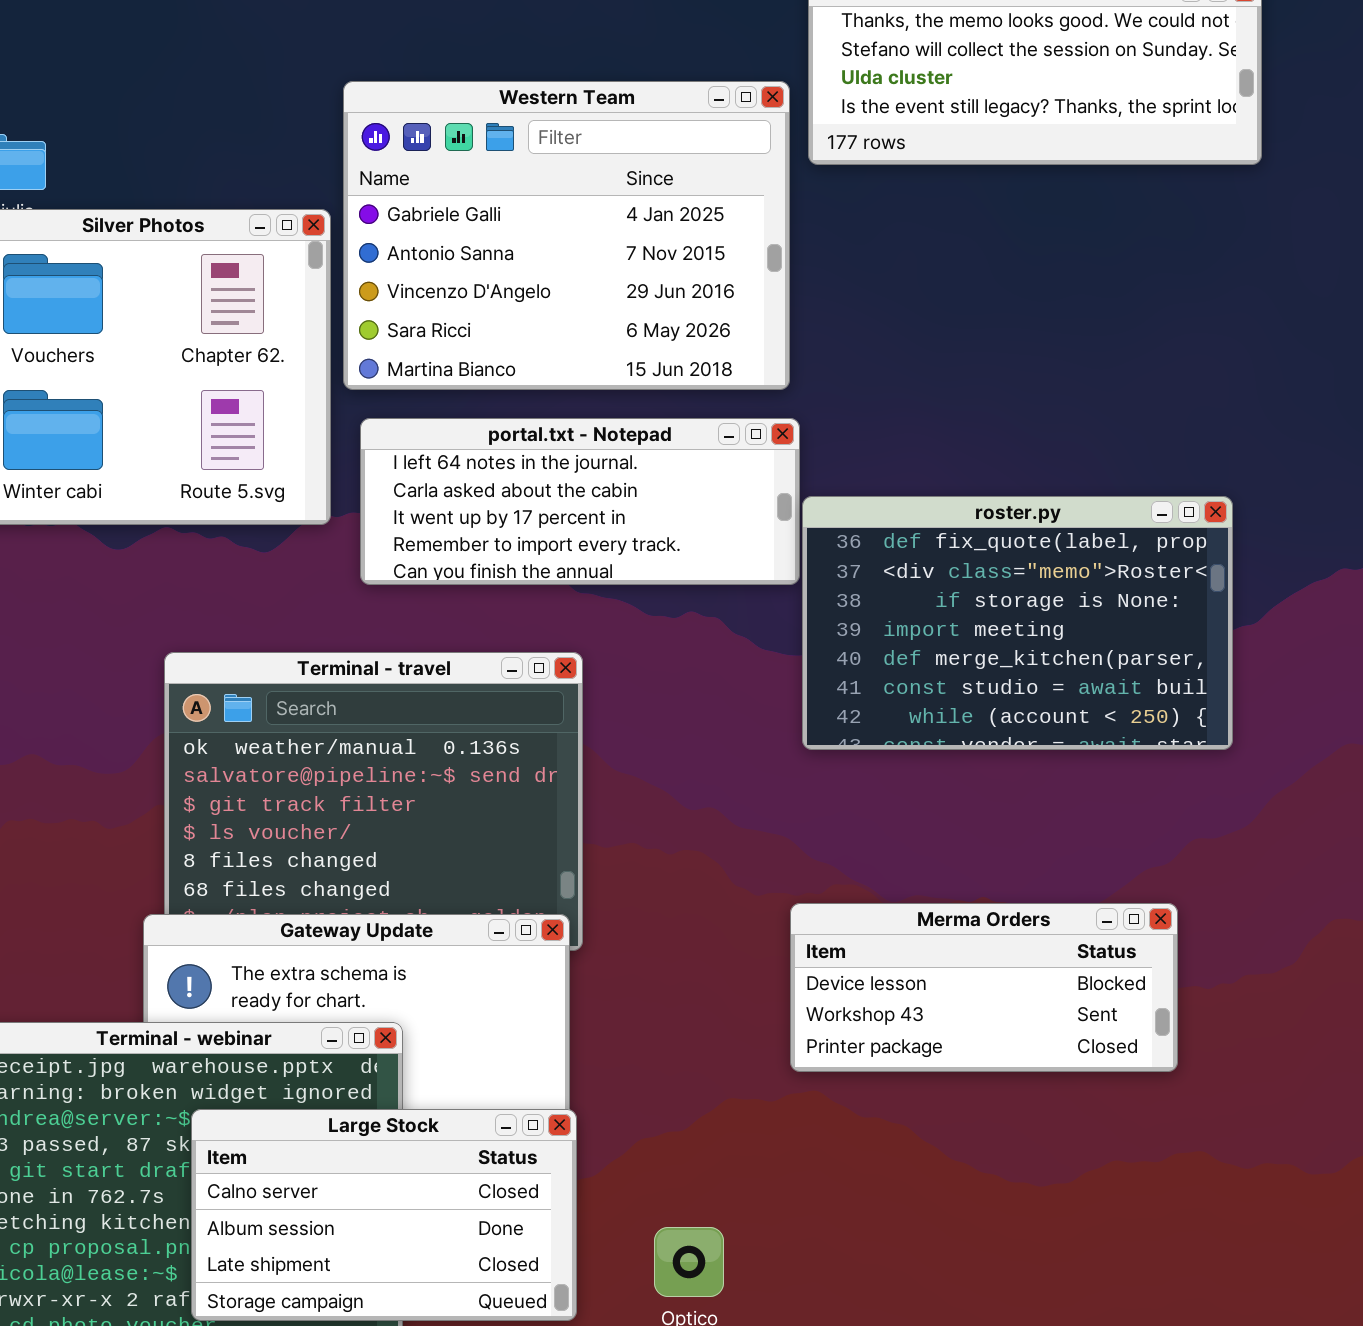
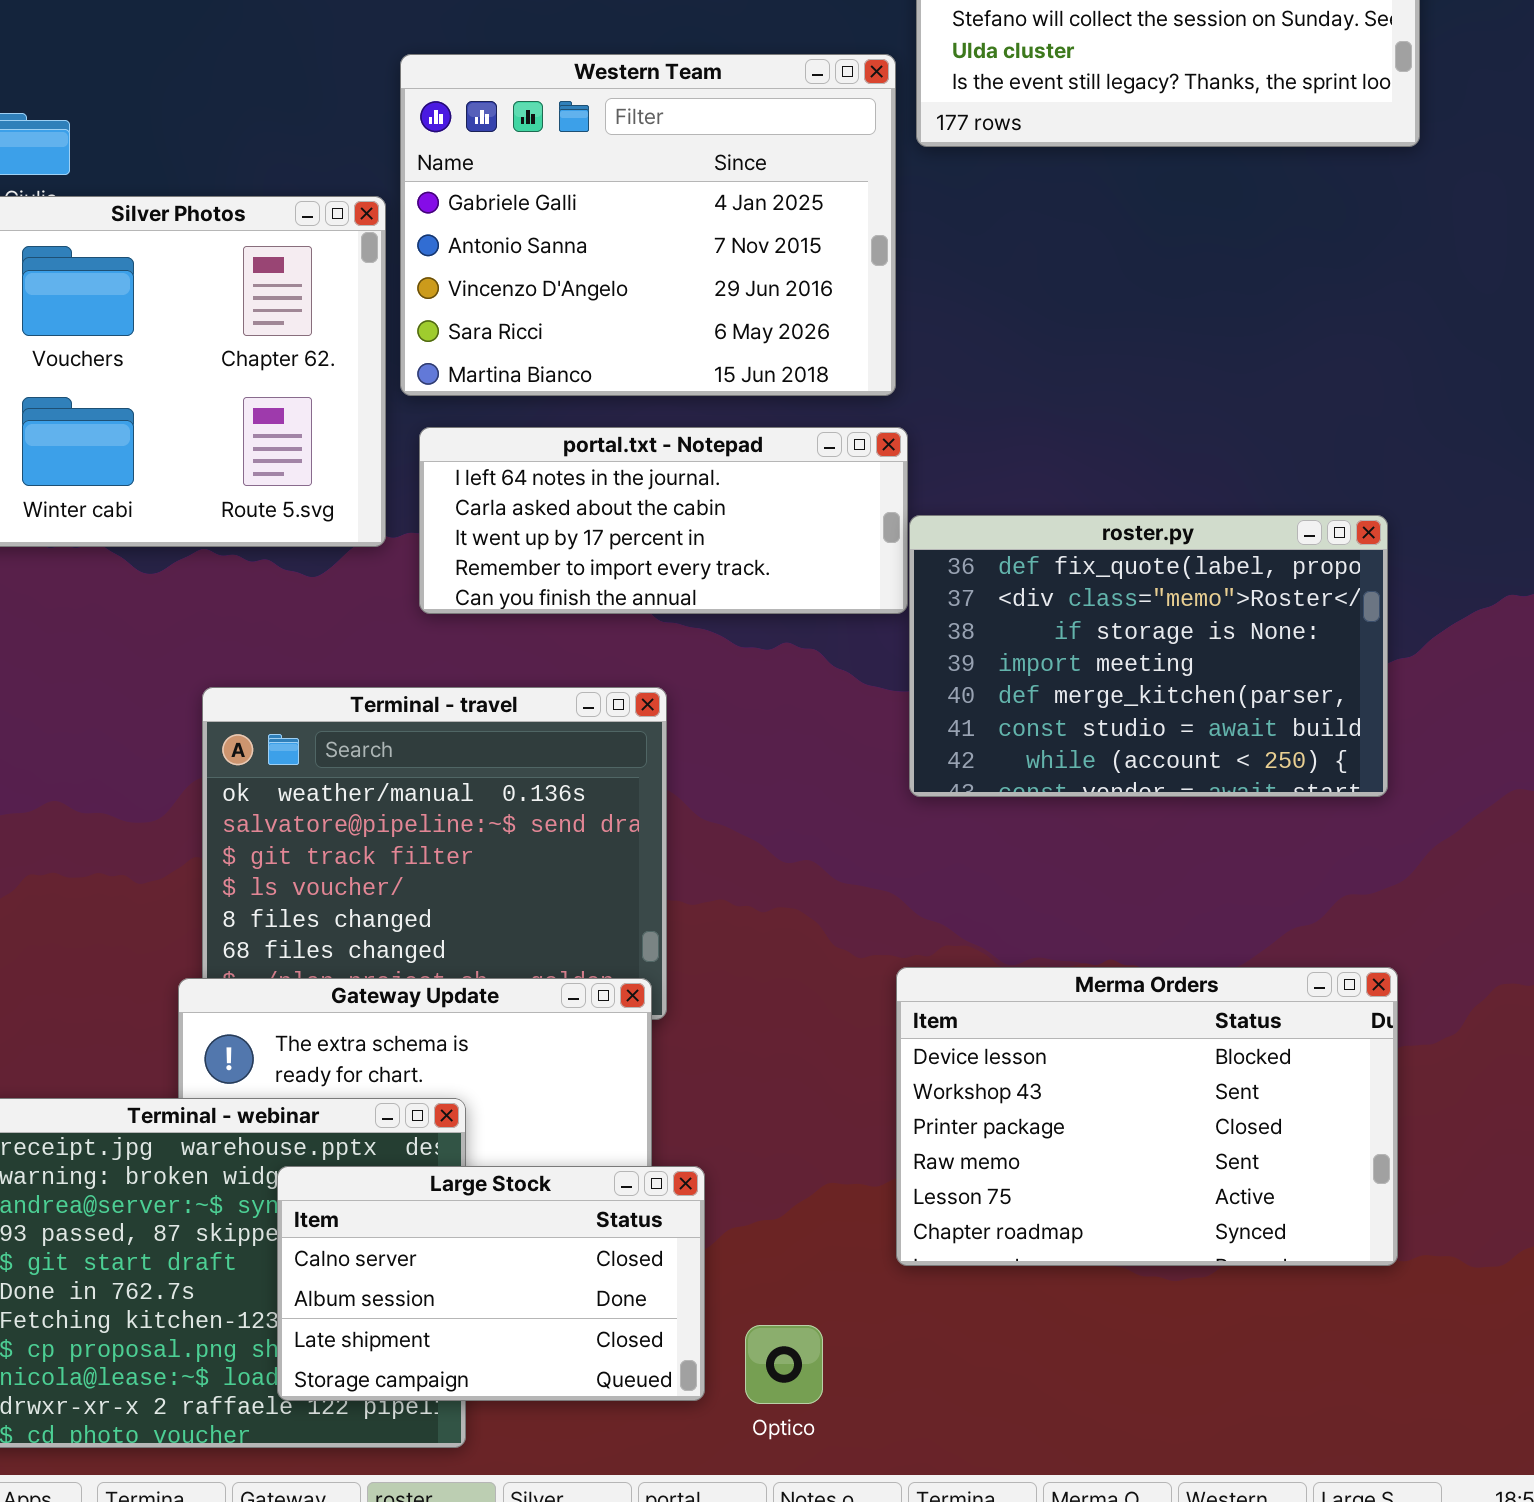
Merma Orders: [790,903,1178,1072] -> [896,967,1398,1266], resized
Large Stock: [191,1109,577,1321] -> [277,1166,705,1401], moved

